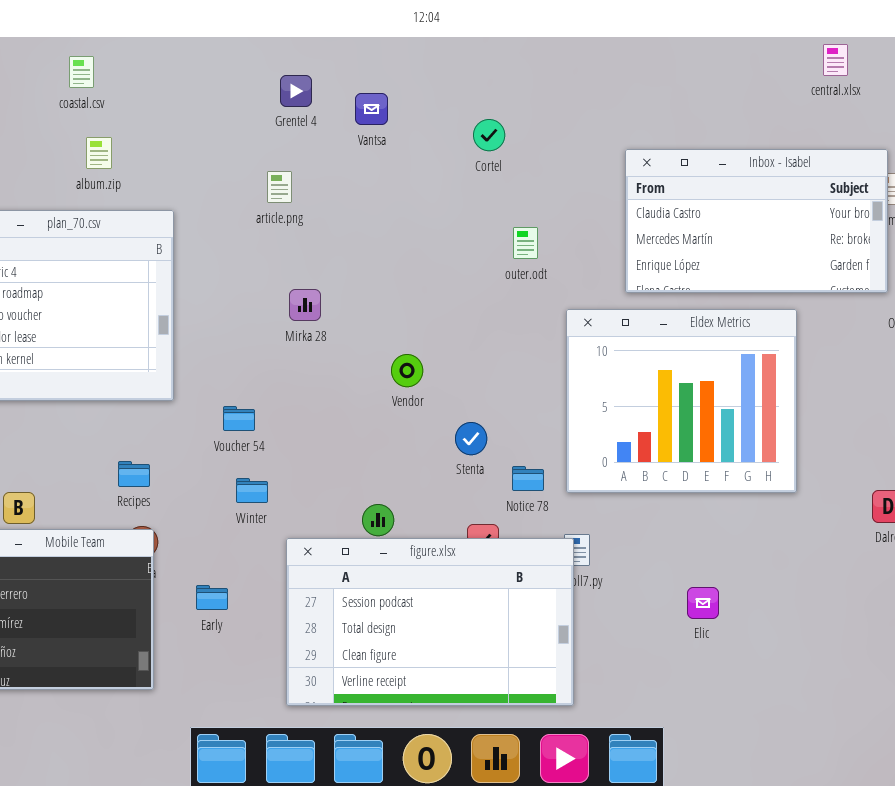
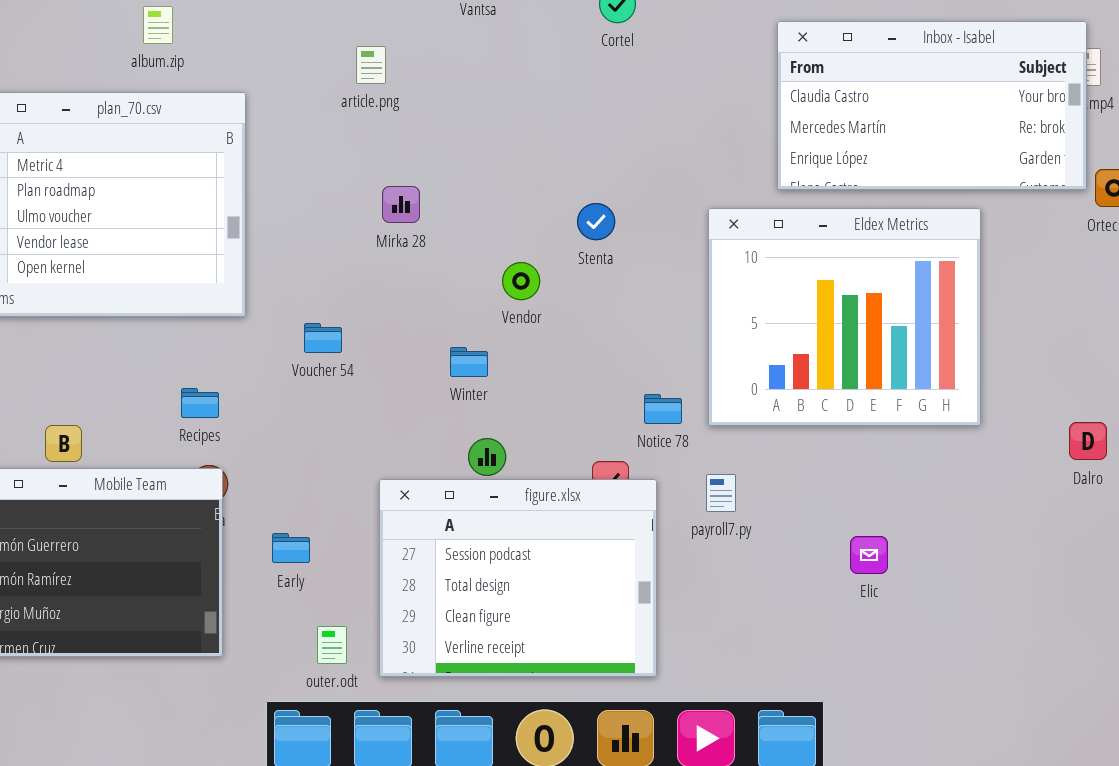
outer.odt: [513,227,538,259] -> [317,626,347,664], moved
Stenta: [455,422,487,455] -> [577,203,615,240], moved
Winter: [236,478,268,503] -> [450,347,488,377], moved
figure.xlsx: [286,538,574,706] -> [379,479,657,677], resized

